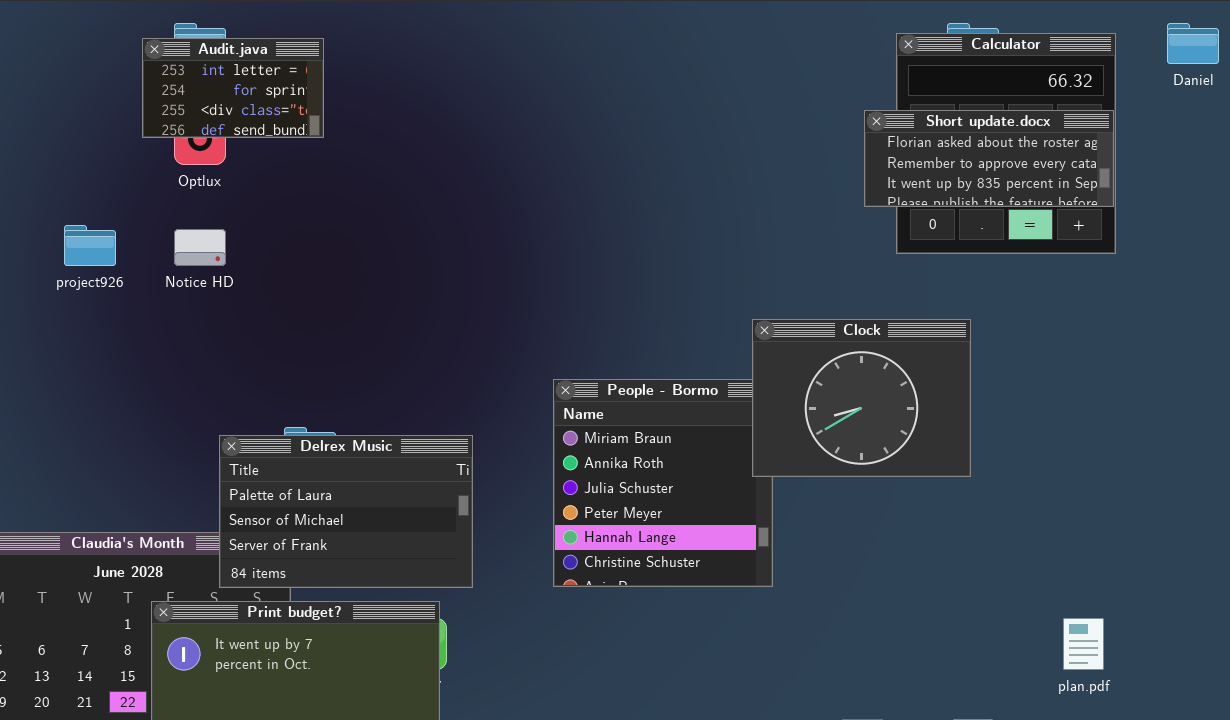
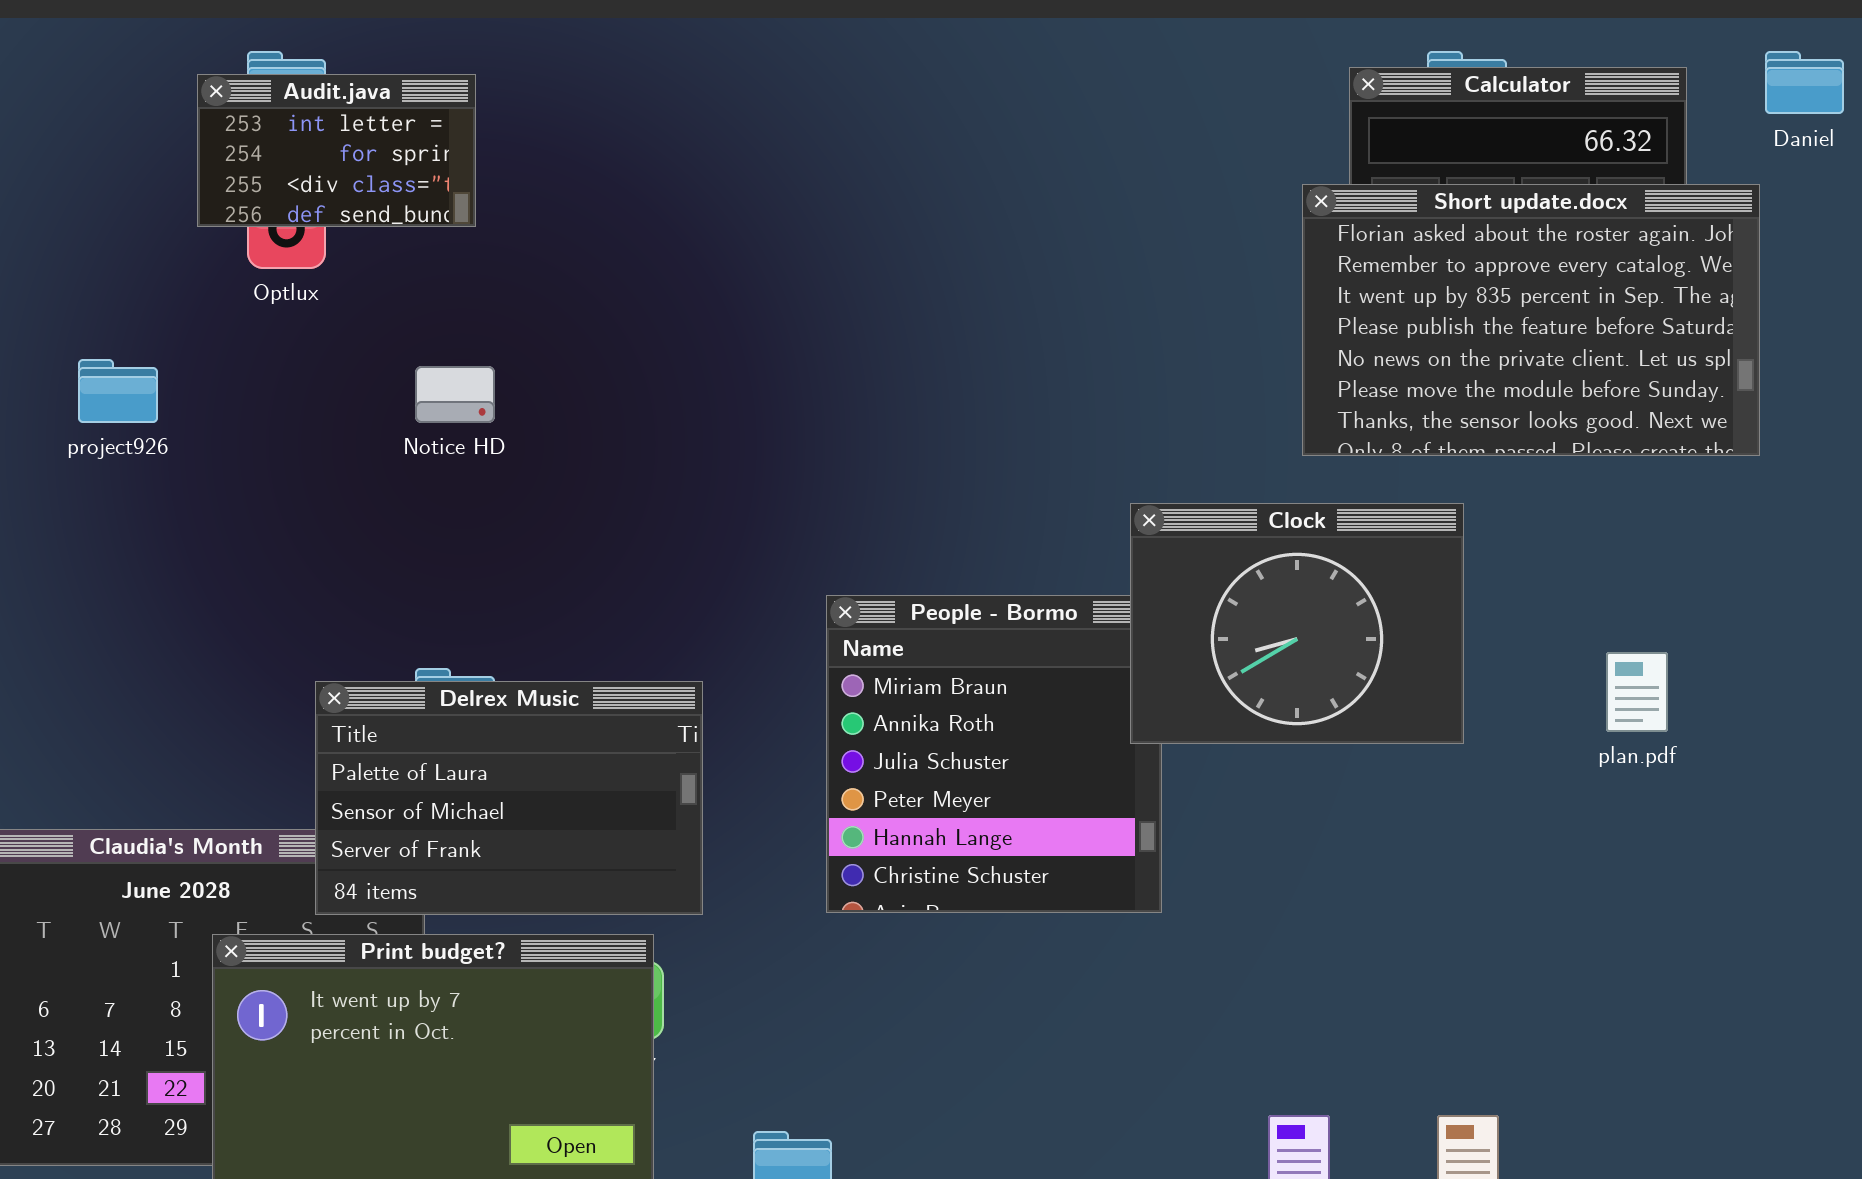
Short update.docx: [864,110,1114,207] -> [1302,184,1760,456], resized
Notice HD: [174,229,226,266] -> [415,366,495,423], moved
plan.pdf: [1063,618,1104,670] -> [1606,652,1668,732], moved

